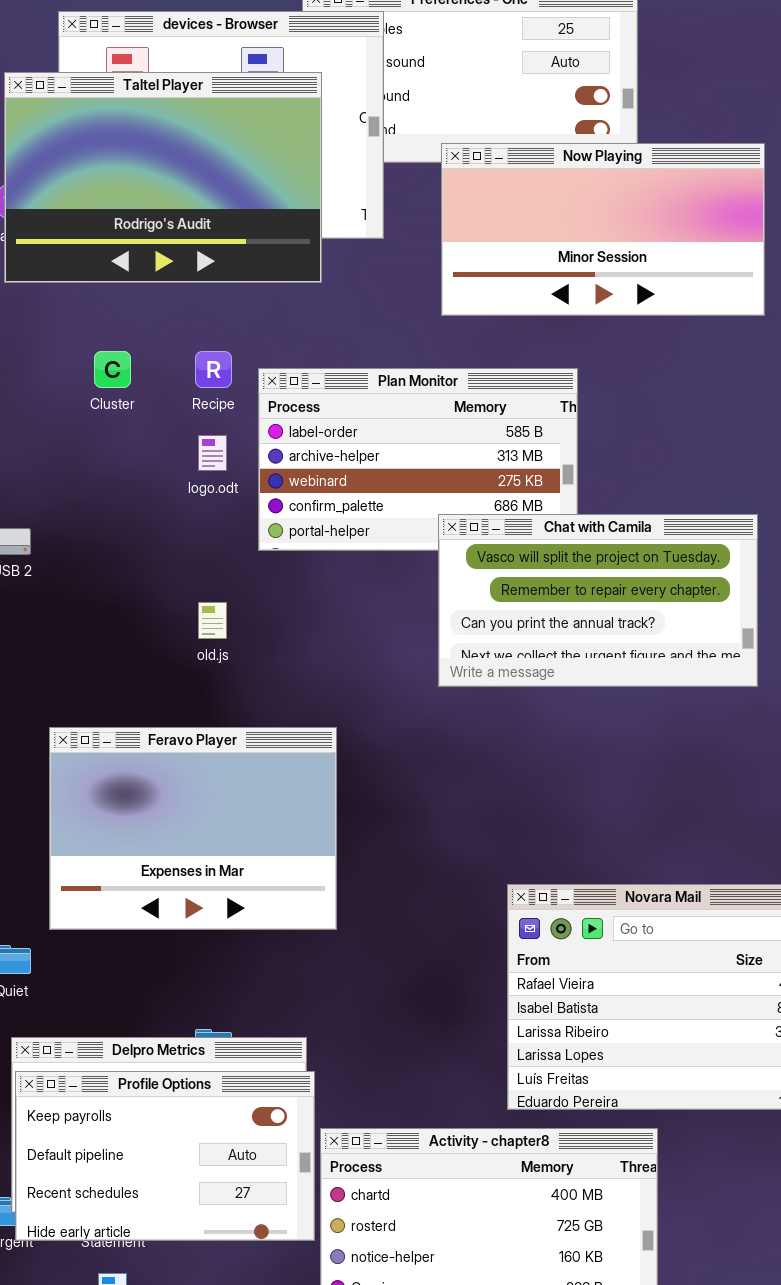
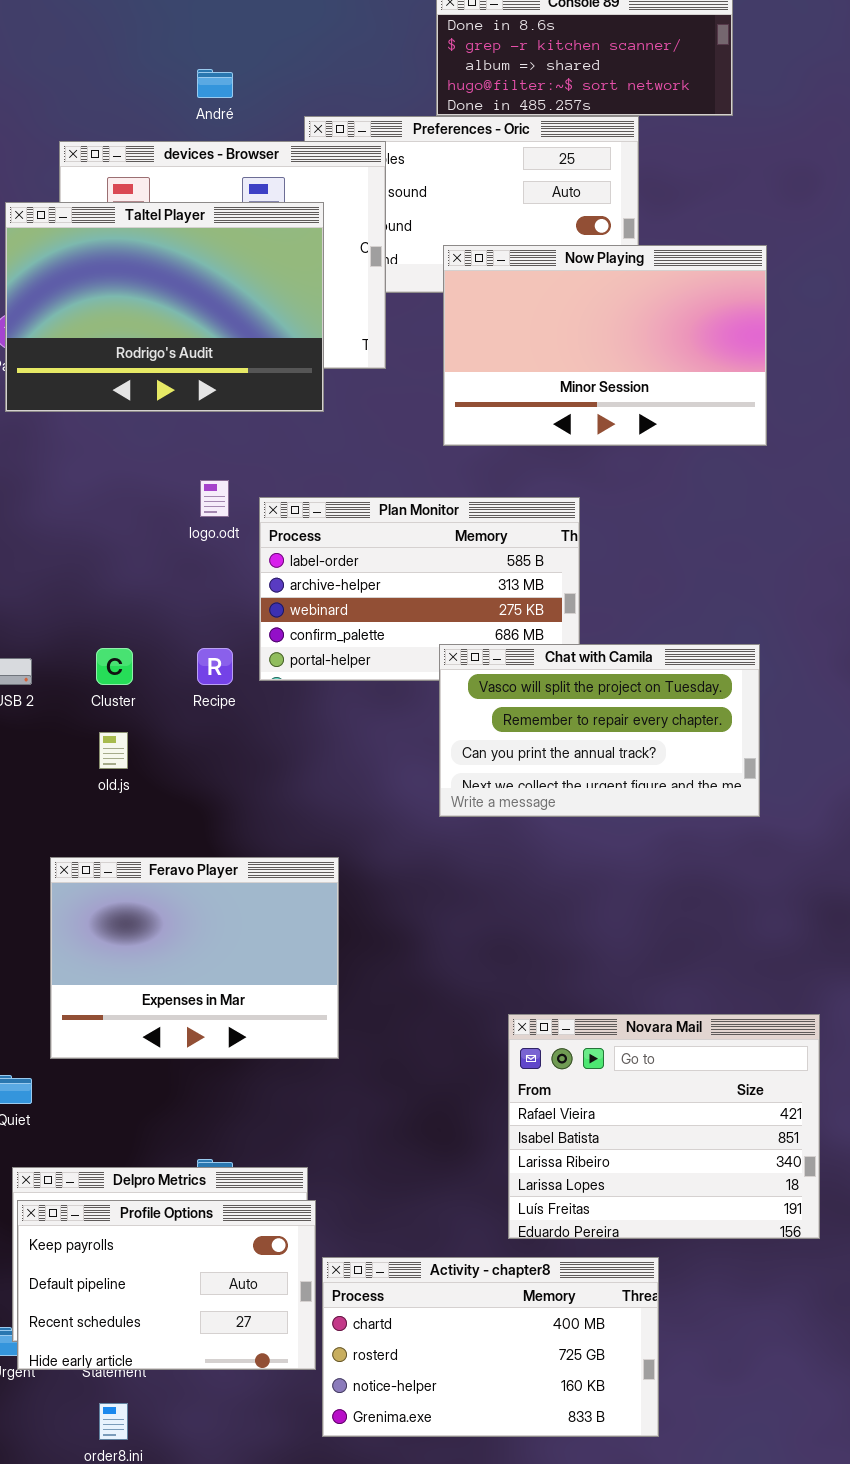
Now Playing: [441,143,765,316] -> [443,245,767,446], resized
Cluster: [94,351,131,388] -> [96,648,133,685], moved
Recipe: [195,351,232,388] -> [197,648,233,685], moved
logo.odt: [198,435,227,471] -> [200,480,229,517], moved
old.js: [198,602,227,639] -> [99,732,128,769], moved

